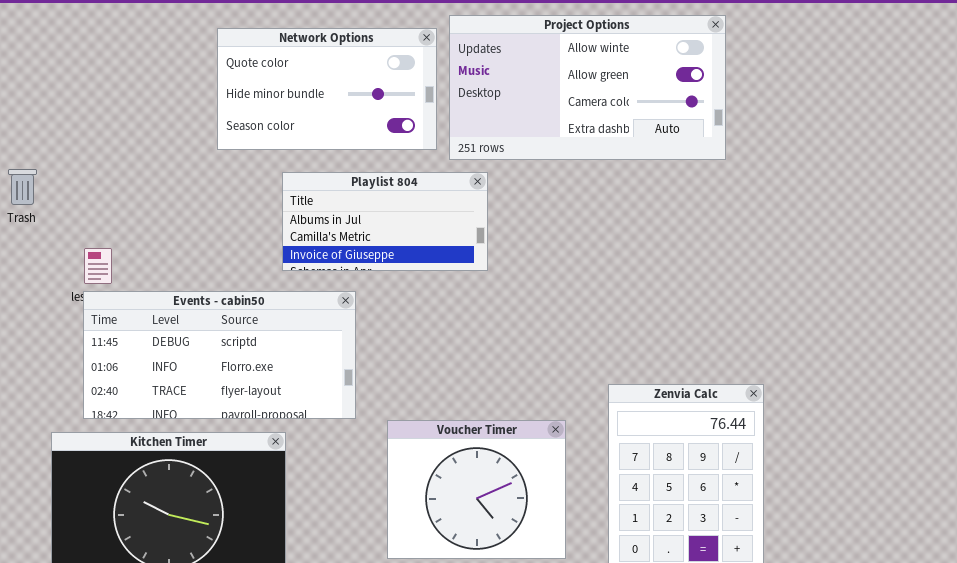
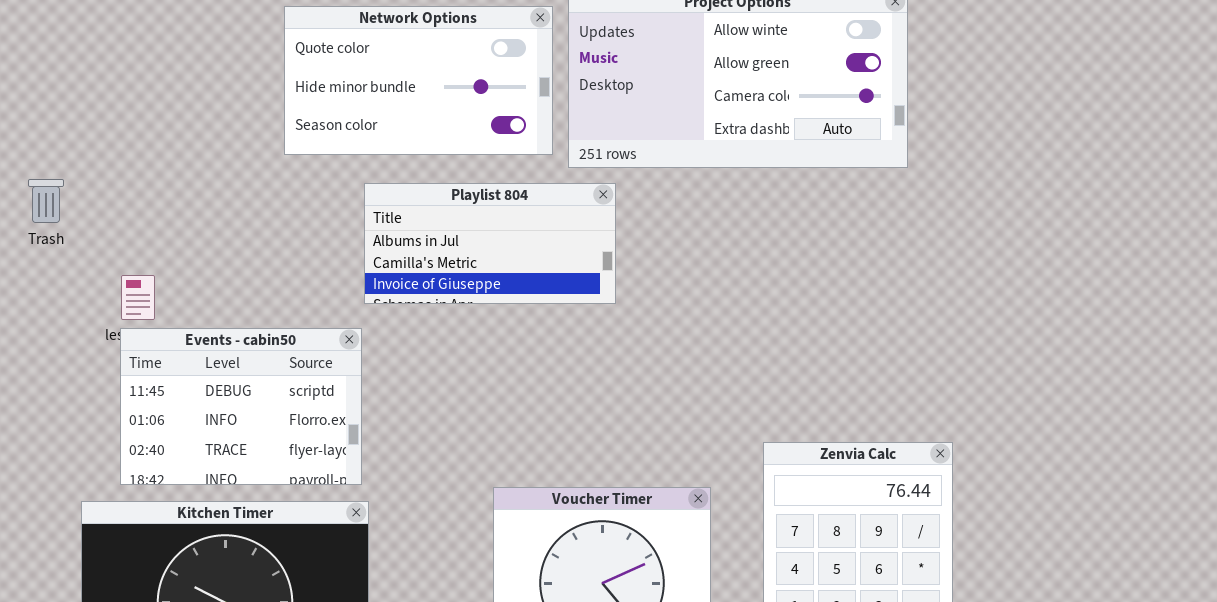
Events - cabin50: [83,291,356,419] -> [120,328,362,485], resized

